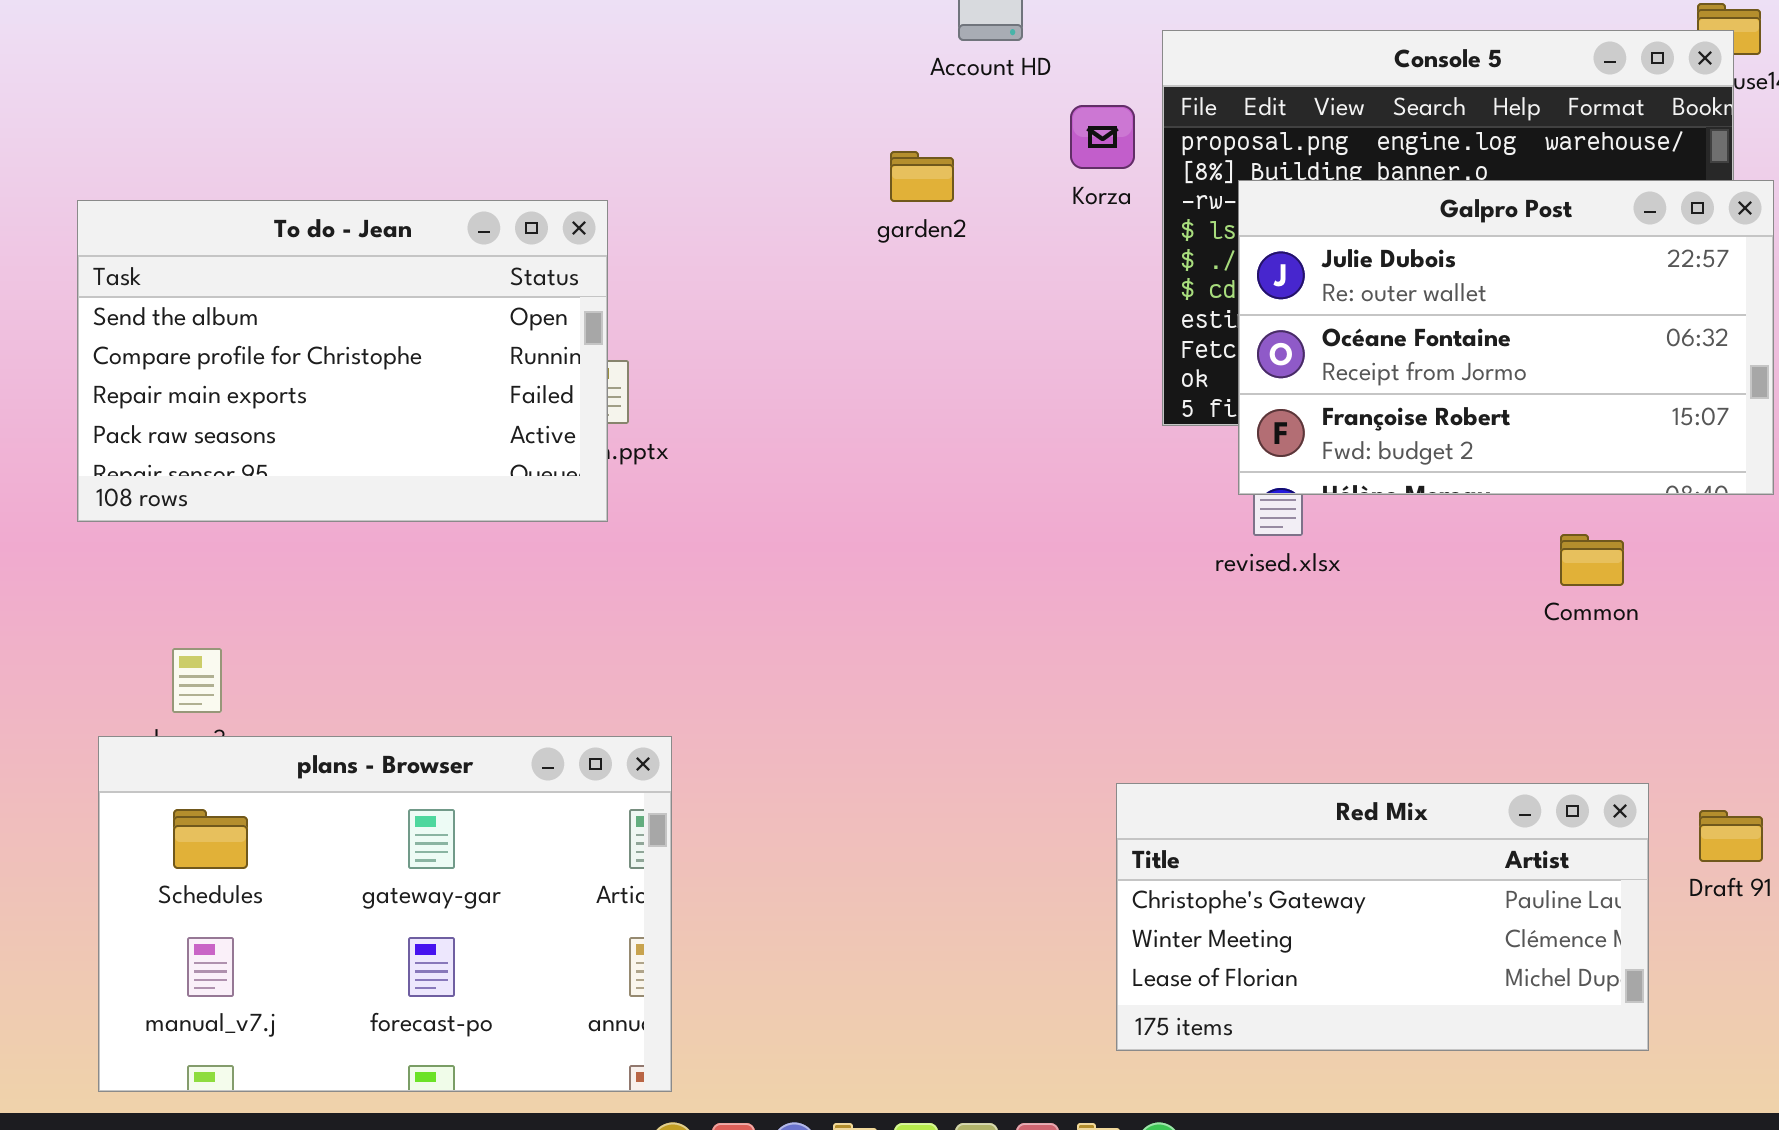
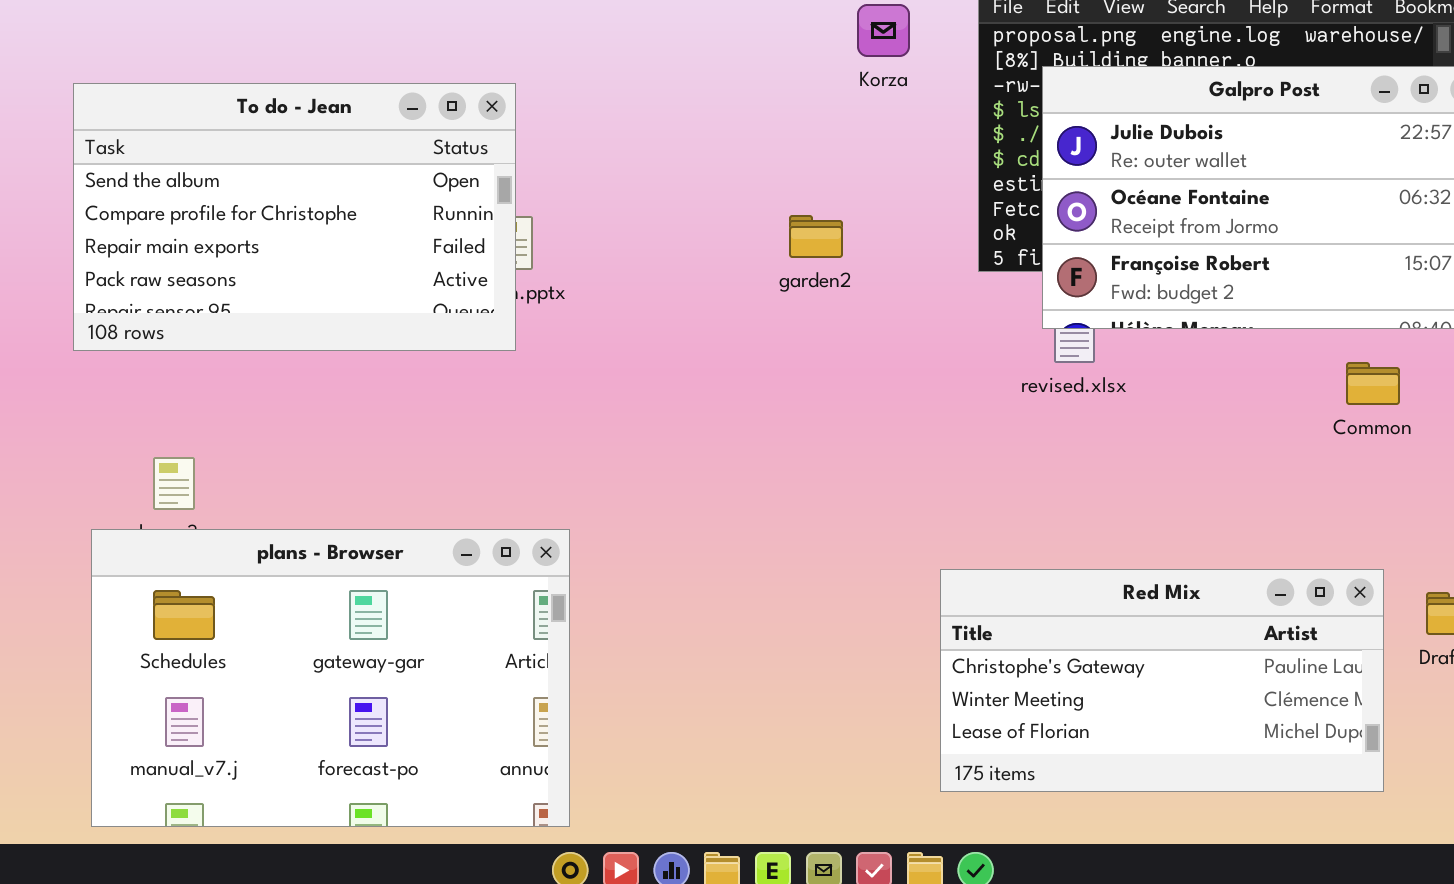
Korza: [1070,105,1135,169] -> [857,4,910,57], moved
garden2: [890,151,954,202] -> [789,215,843,258], moved
Common: [1560,534,1624,586] -> [1346,362,1400,405], moved

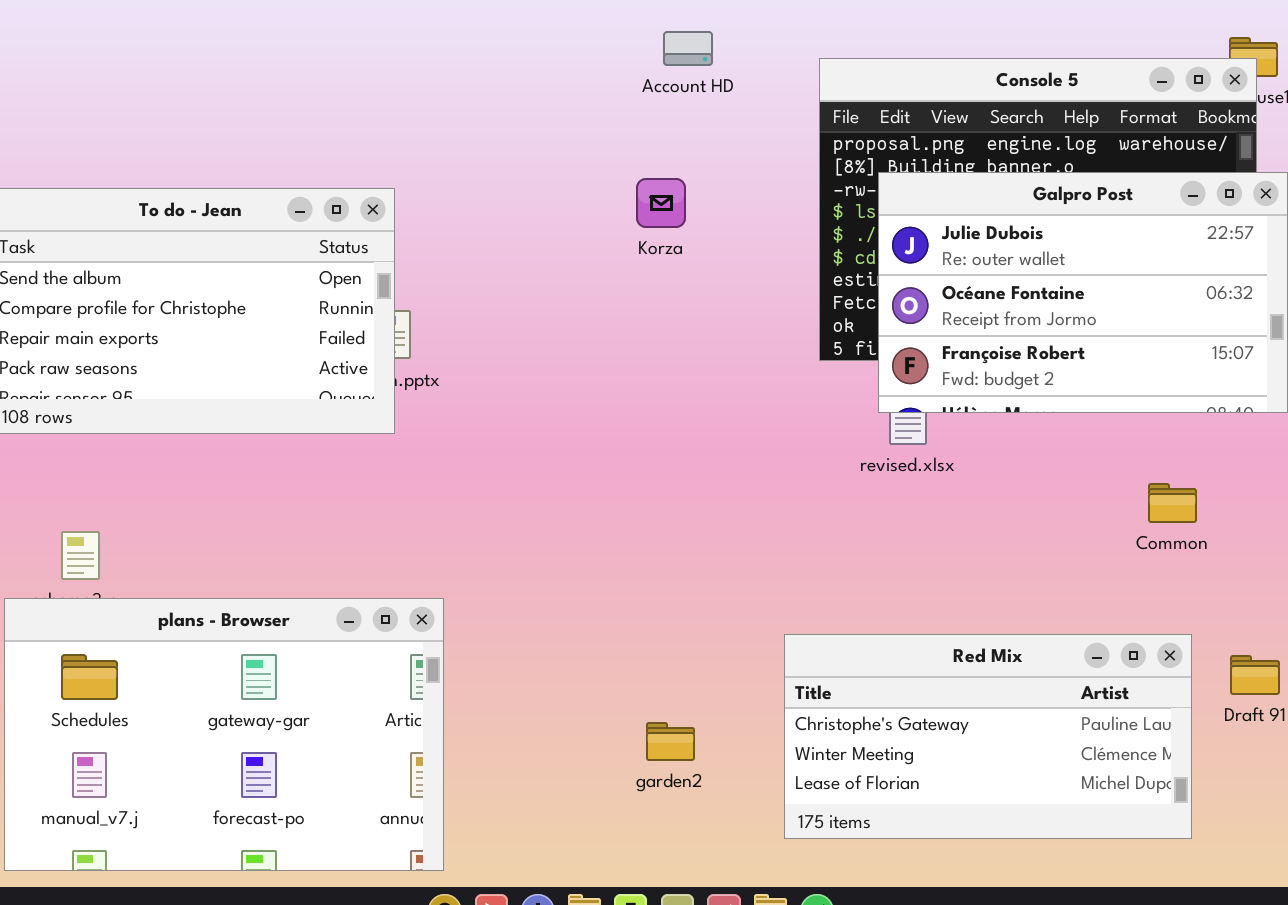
Korza: [857,4,910,57] -> [636,178,686,228], moved
garden2: [789,215,843,258] -> [646,722,695,761], moved
Common: [1346,362,1400,405] -> [1148,483,1197,523], moved

